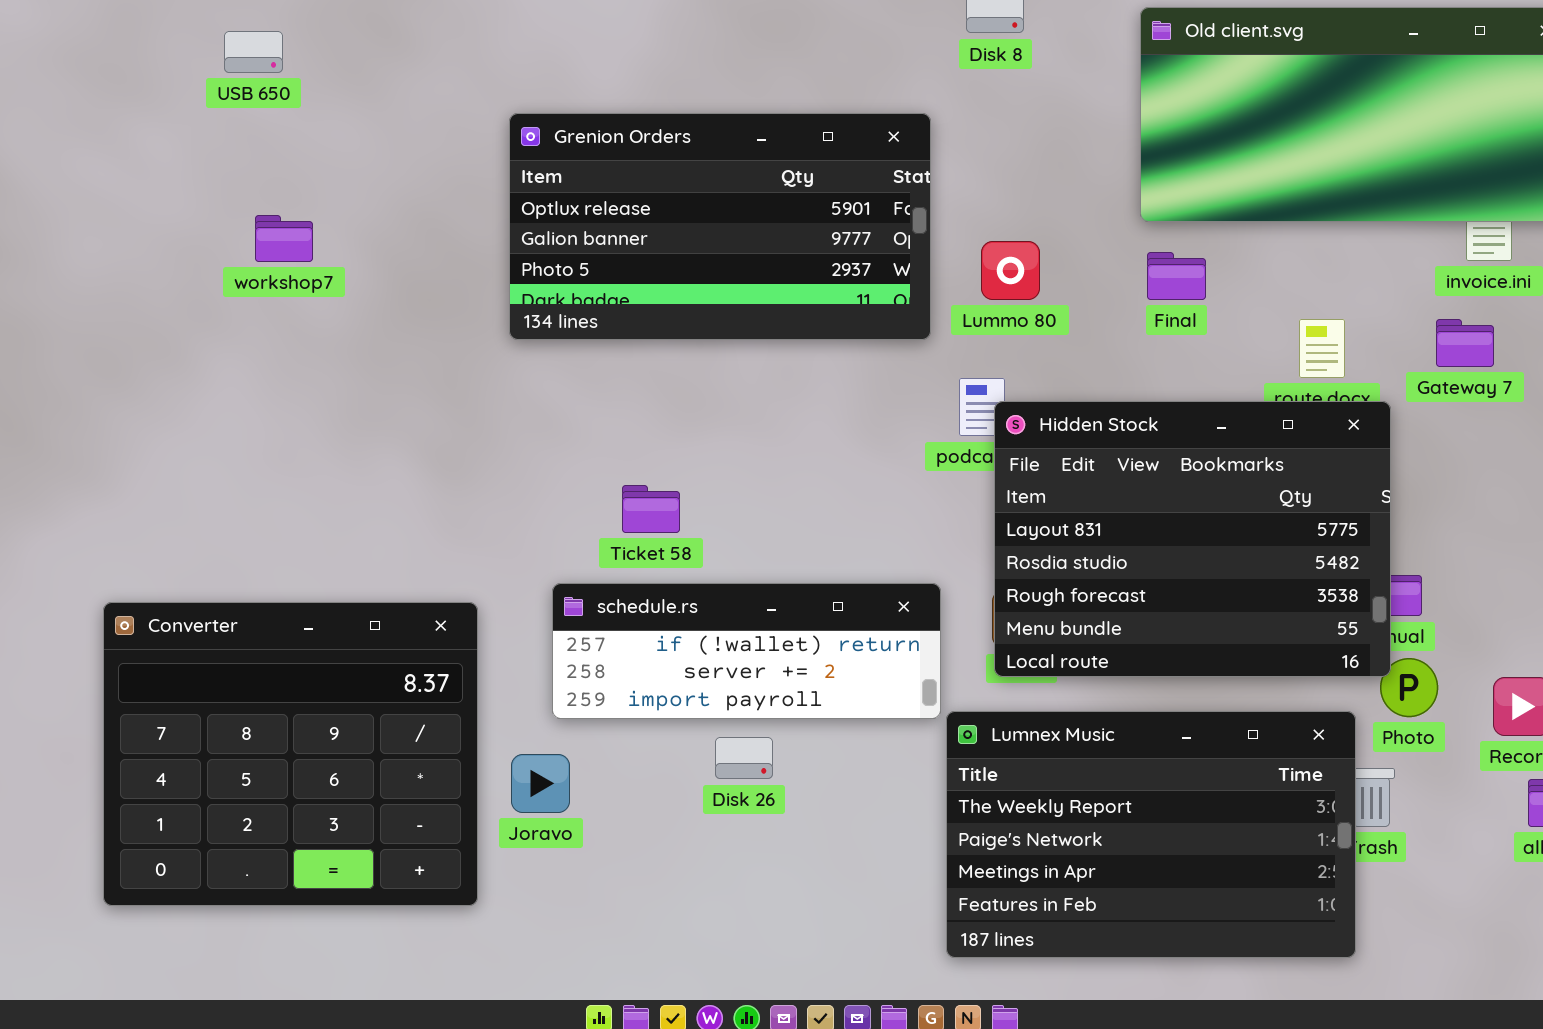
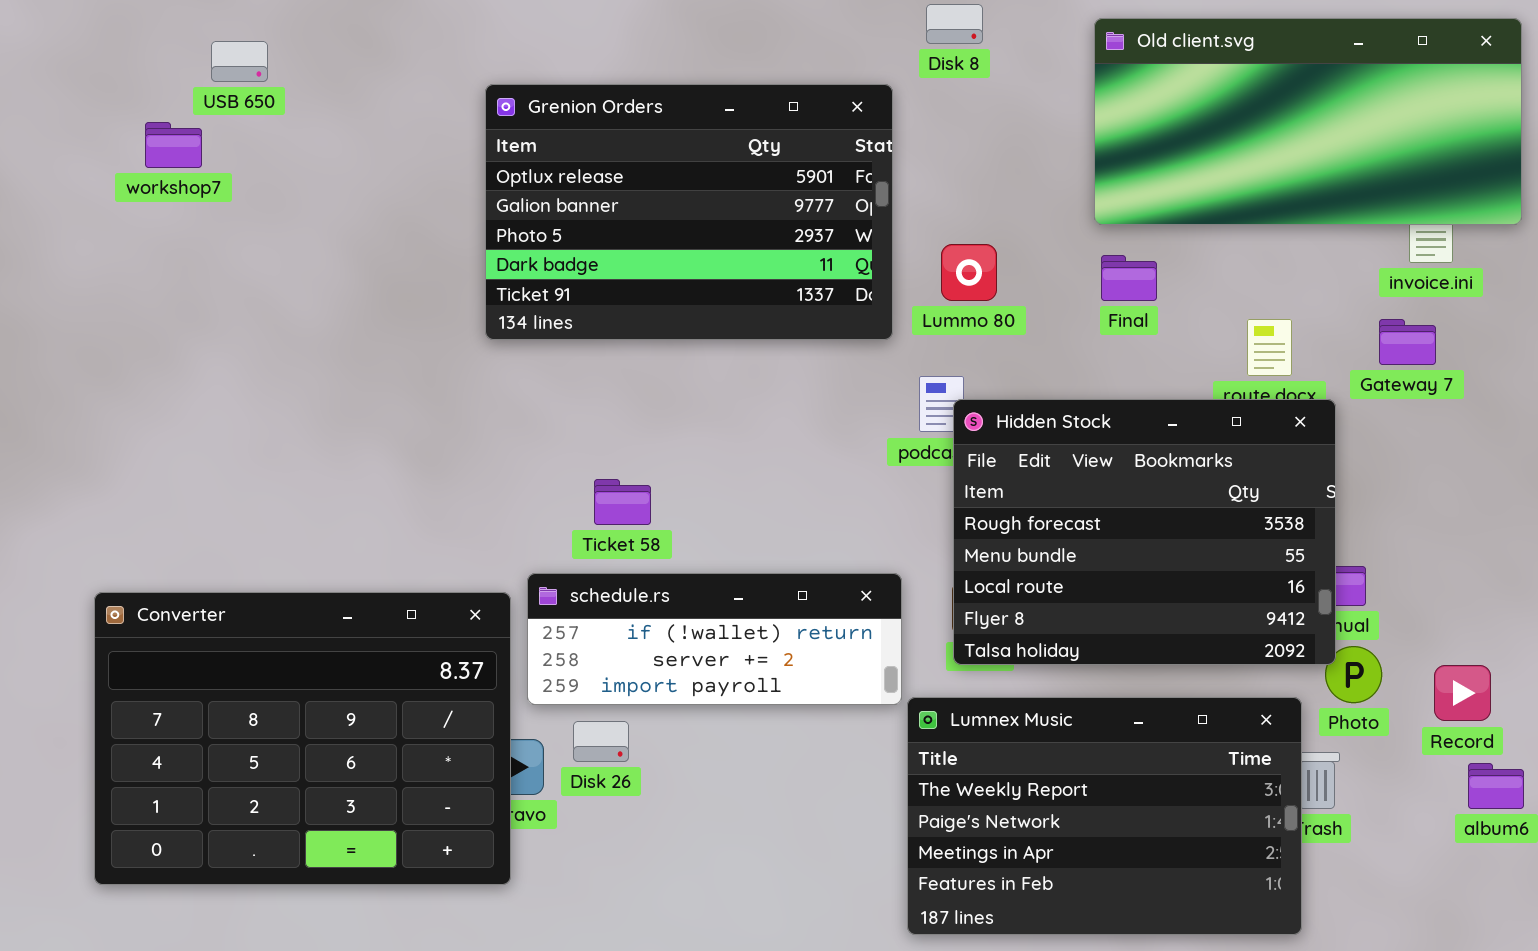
Grenion Orders: [509,113,931,340] -> [485,84,893,340], resized
workshop7: [255,215,313,262] -> [145,122,202,168], moved
Hidden Stock: [994,401,1391,677] -> [953,399,1336,665], scrolled down 2 rows
Converter: [103,602,478,906] -> [94,592,511,885], resized
Disk 26: [715,737,773,779] -> [573,721,629,762], moved

